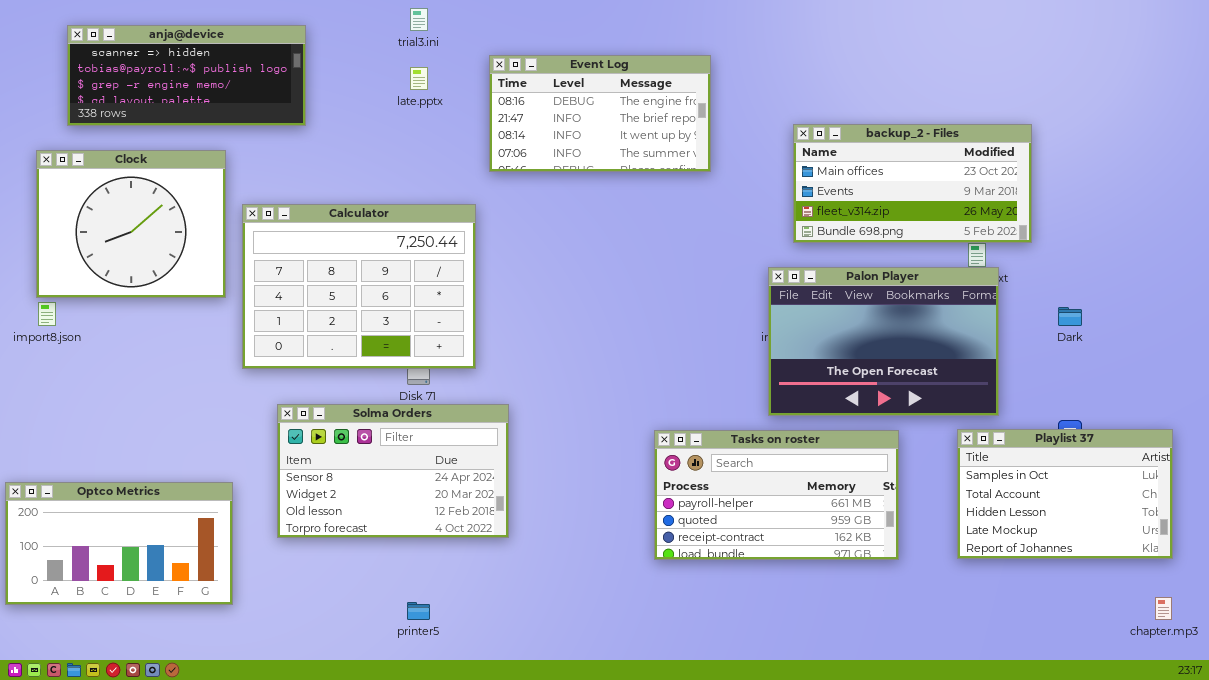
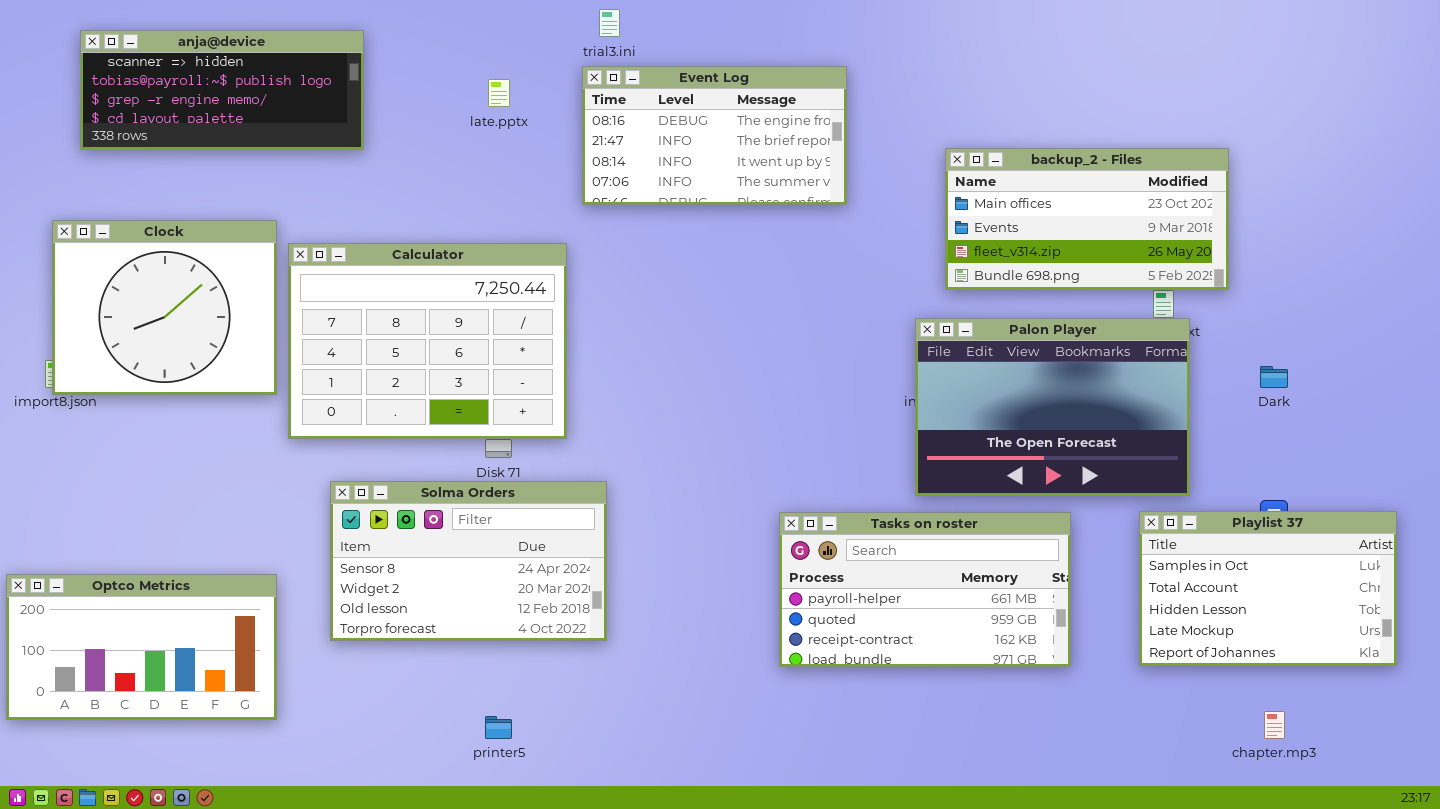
trial3.ini: [410,8,428,31] -> [599,9,620,37], moved
Clock: [36,150,226,298] -> [52,220,277,395], moved
chapter.mp3: [1155,597,1172,620] -> [1264,711,1285,739], moved

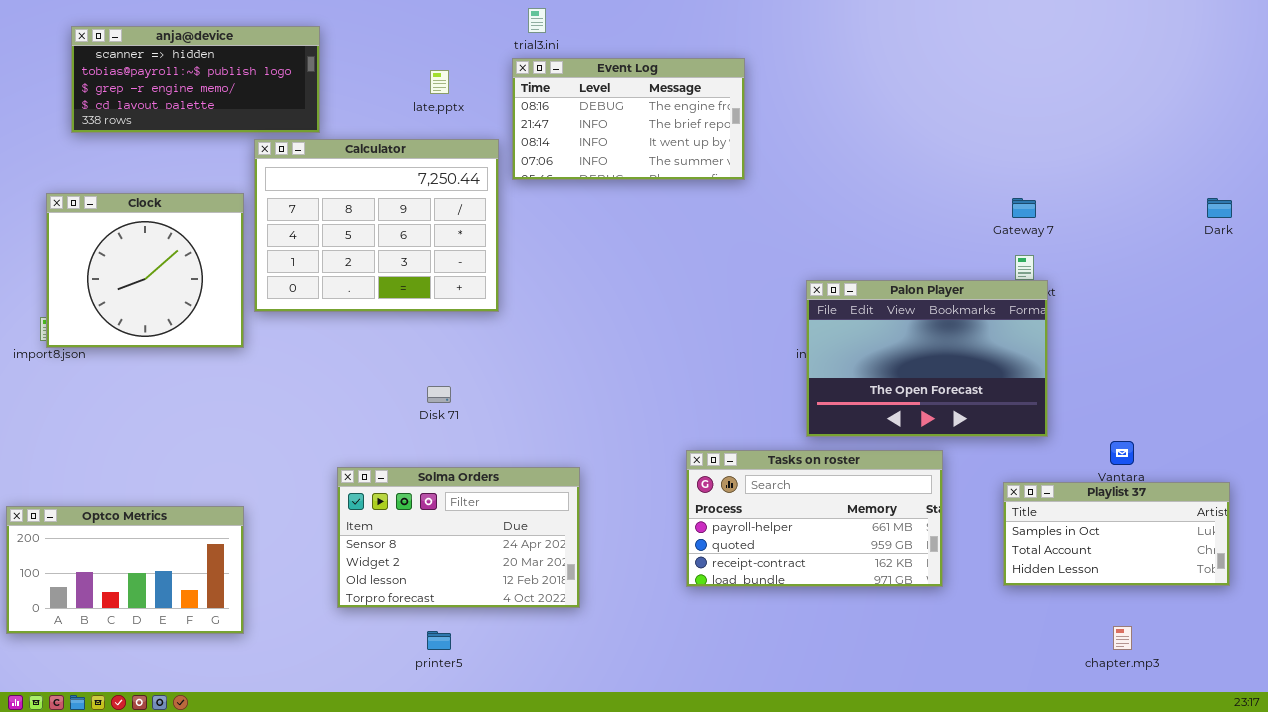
backup_2 - Files: [945,148,1229,290] -> none, closed
Calculator: [288,243,567,439] -> [254,139,499,312], moved
Dark: [1260,366,1288,388] -> [1207,198,1232,218], moved
Solma Orders: [330,481,607,641] -> [337,467,580,608], moved
Playlist 37: [1139,511,1397,666] -> [1003,482,1230,586], resized

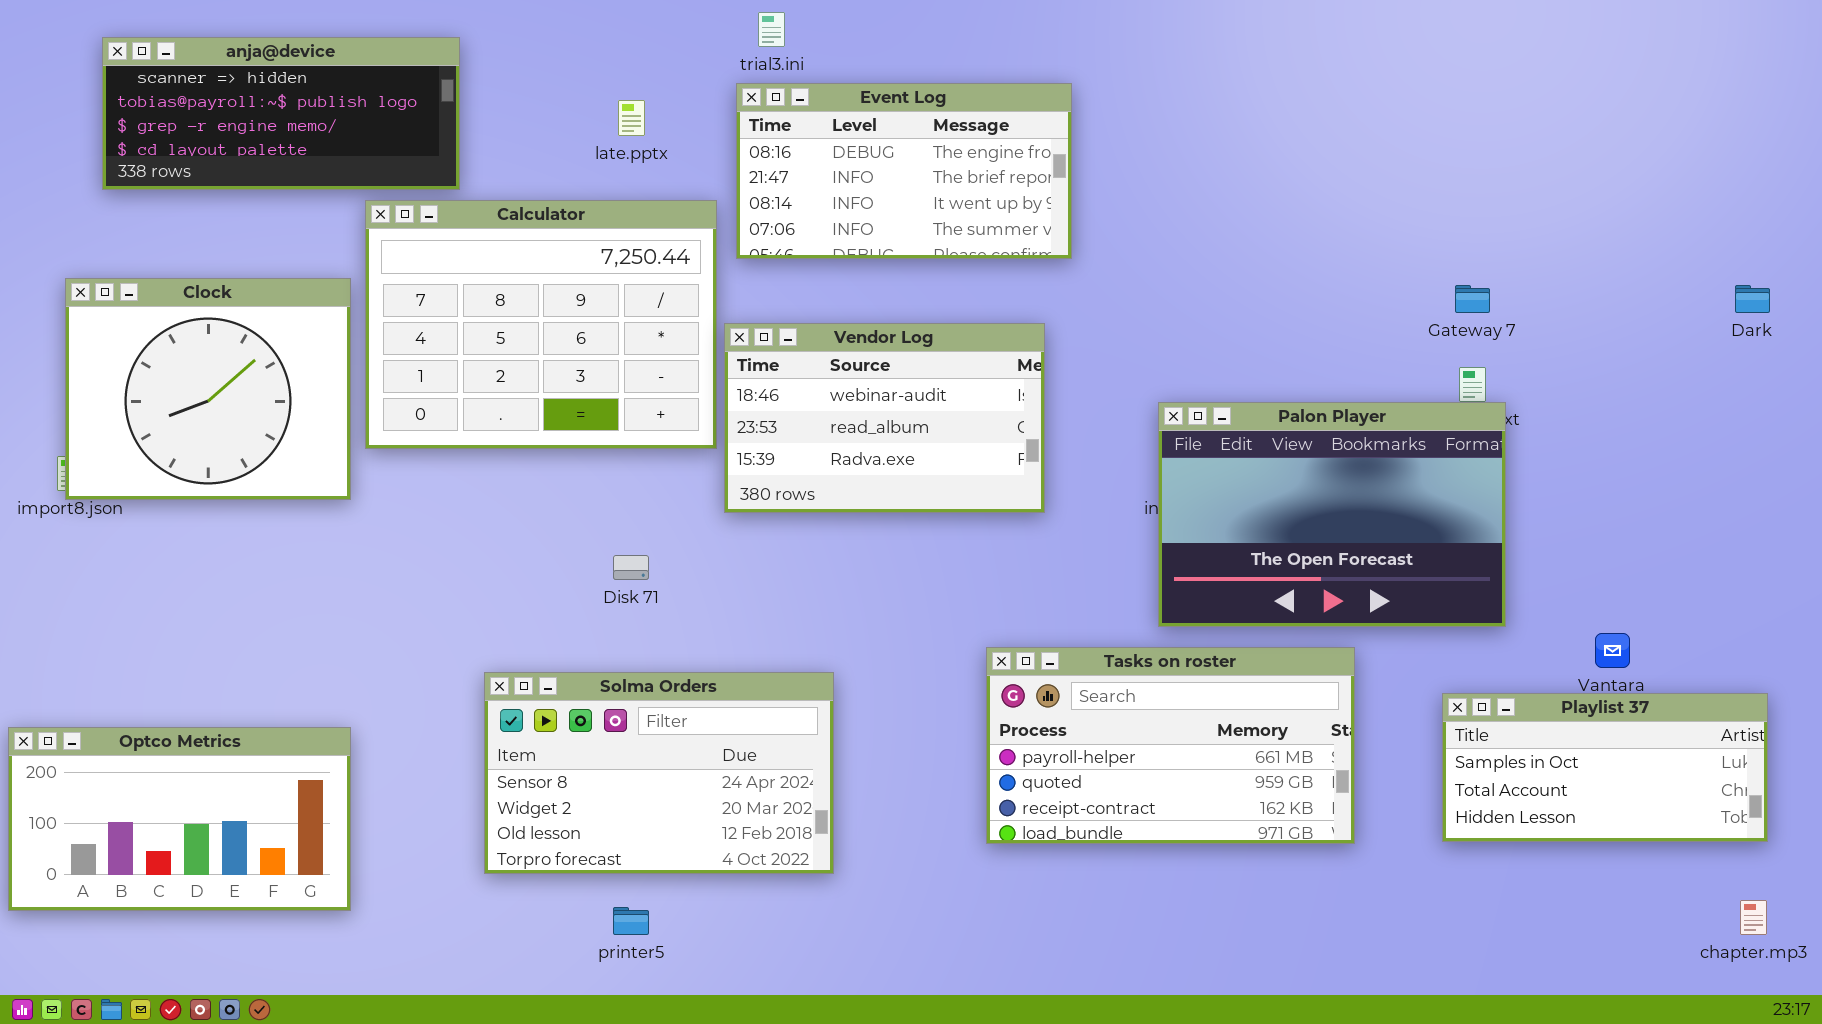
Vendor Log: none -> [724,323,1045,513], opened
chapter.mp3: [1113,626,1132,650] -> [1740,900,1767,935], moved

